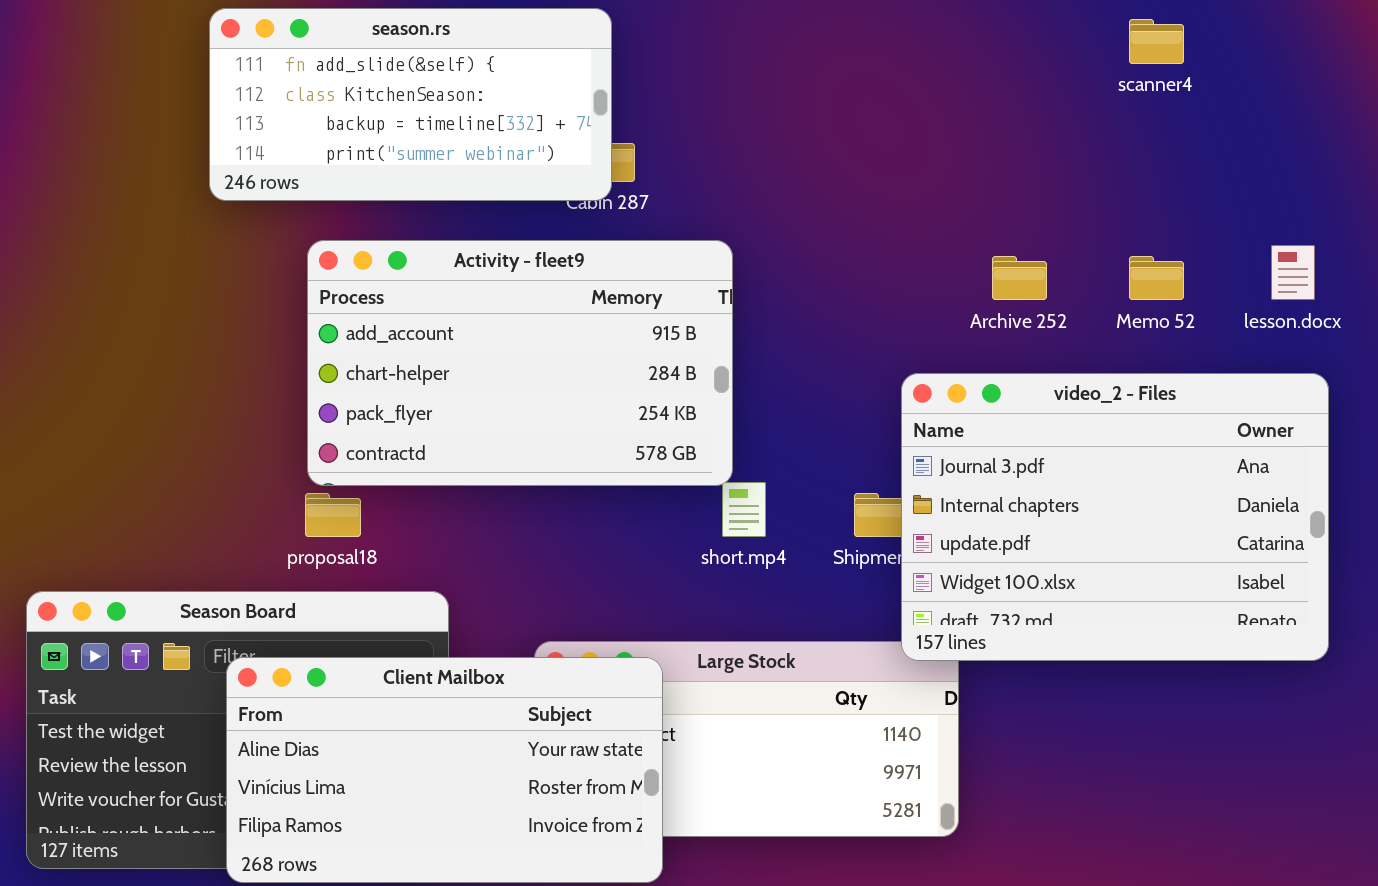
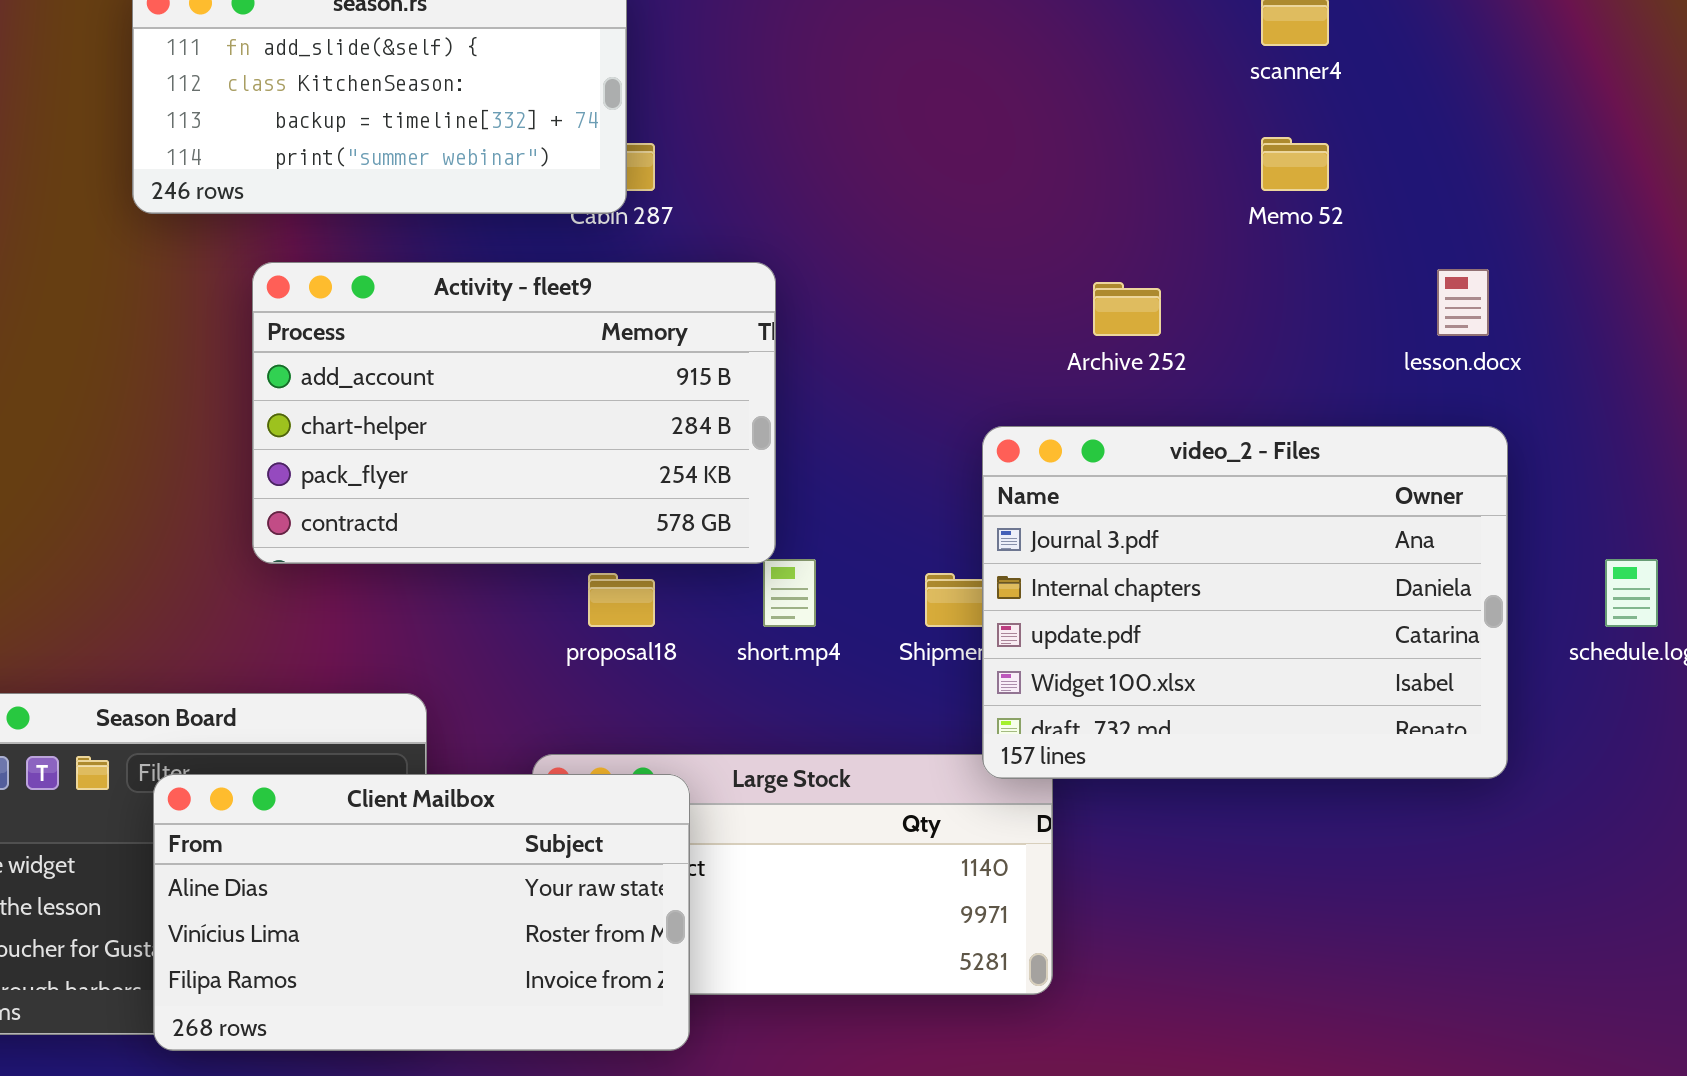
Memo 52: [1129,256,1184,300] -> [1261,137,1329,191], moved
proposal18: [305,493,361,537] -> [588,573,655,627], moved

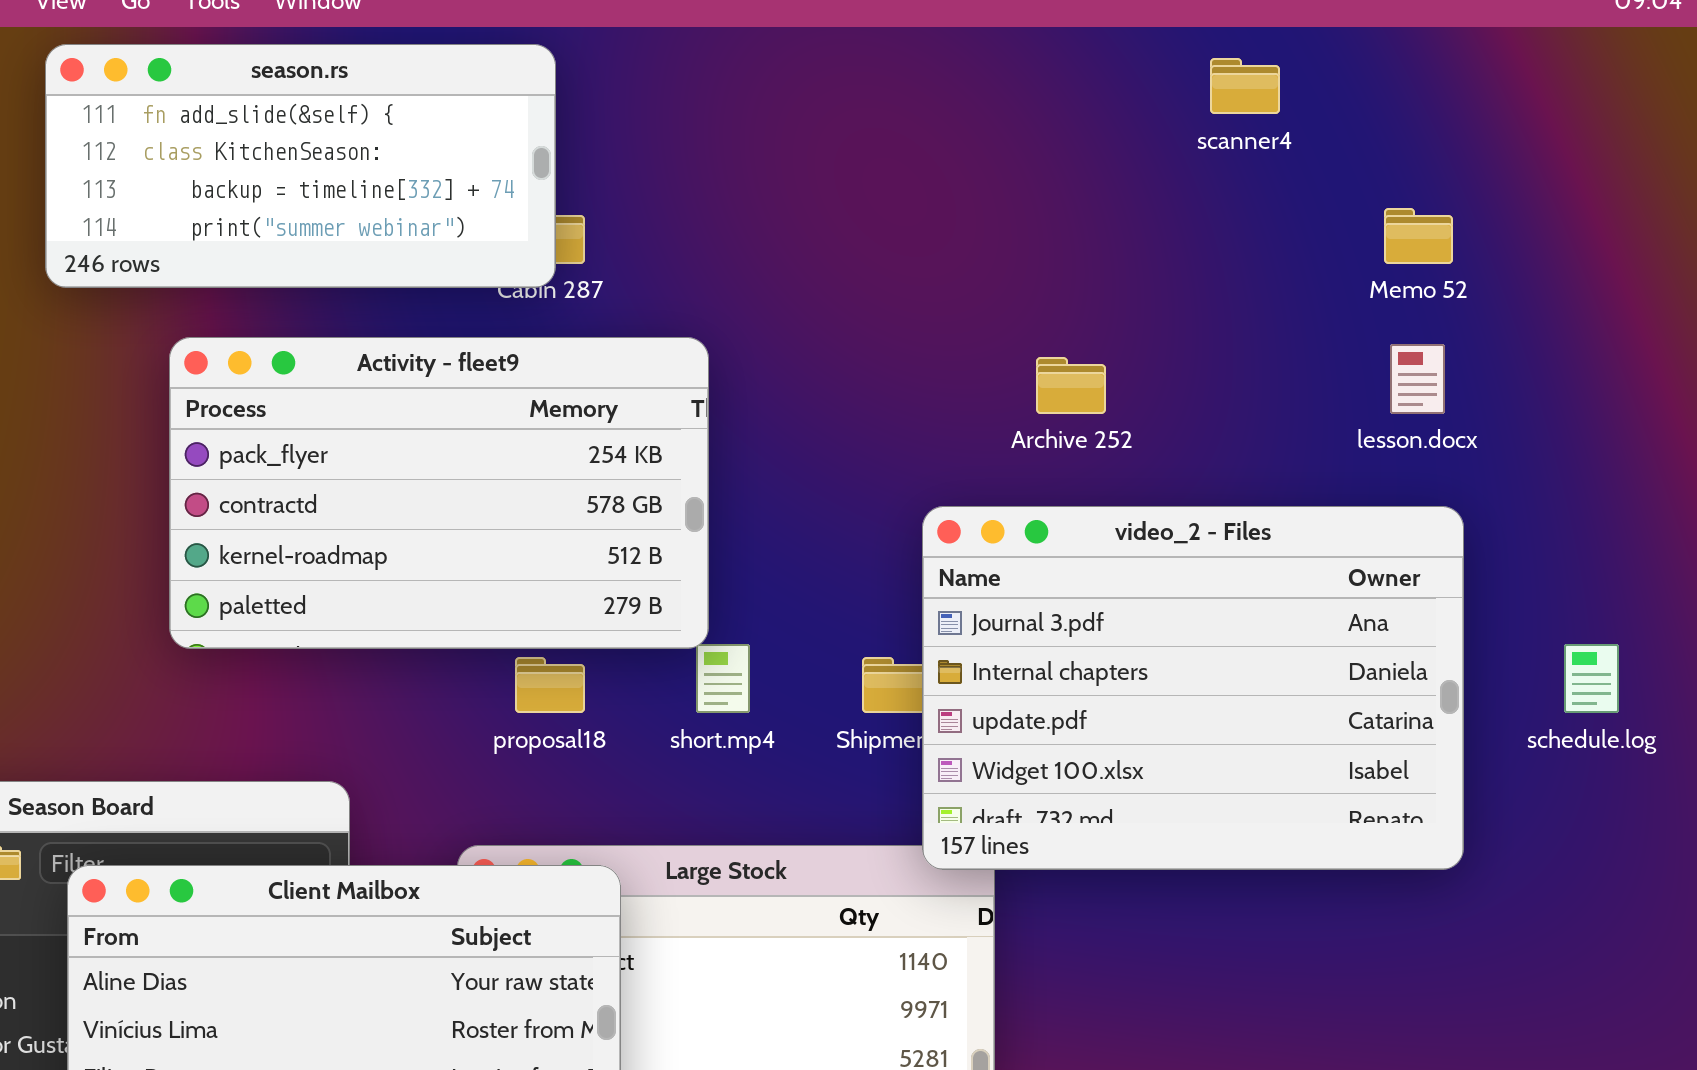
Memo 52: [1261,137,1329,191] -> [1384,208,1453,264], moved
Activity - fleet9: [252,262,776,564] -> [169,337,709,649], scrolled down 2 rows

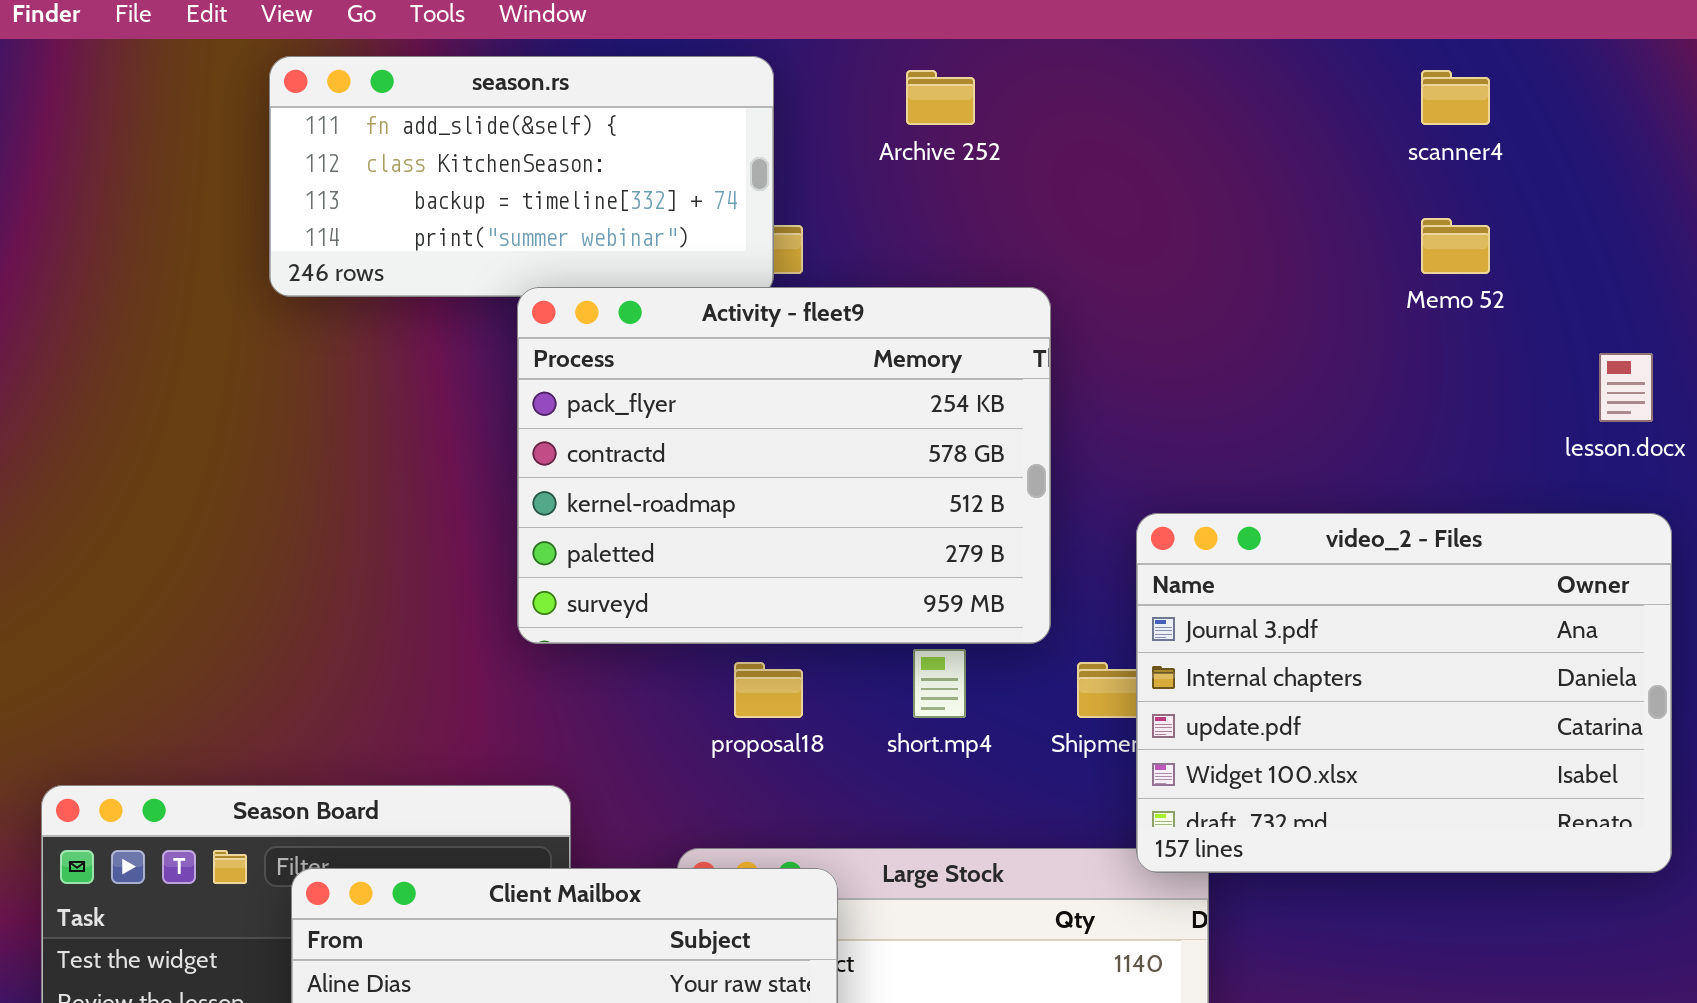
Memo 52: [1384,208,1453,264] -> [1421,218,1490,274], moved
Activity - fleet9: [169,337,709,649] -> [517,287,1051,644], moved, resized
Archive 252: [1036,357,1106,414] -> [906,70,975,125], moved

